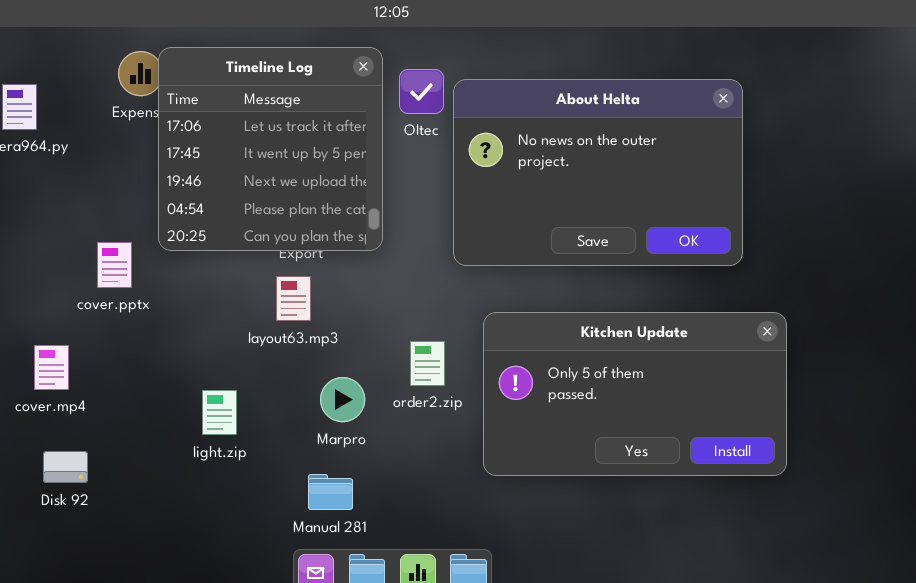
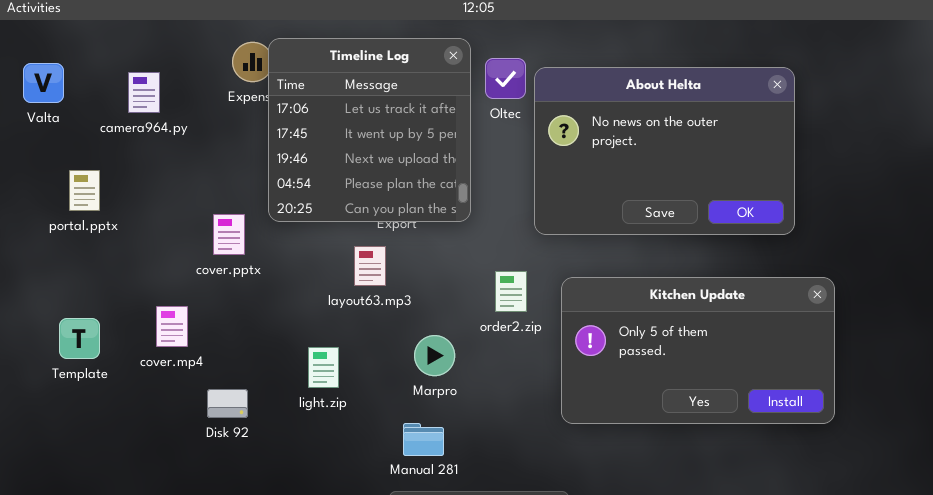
layout63.mp3: [276,276,311,321] -> [354,246,386,286], moved
order2.zip: [410,341,445,386] -> [495,271,527,312], moved
Disk 92: [43,451,88,483] -> [207,389,248,418], moved

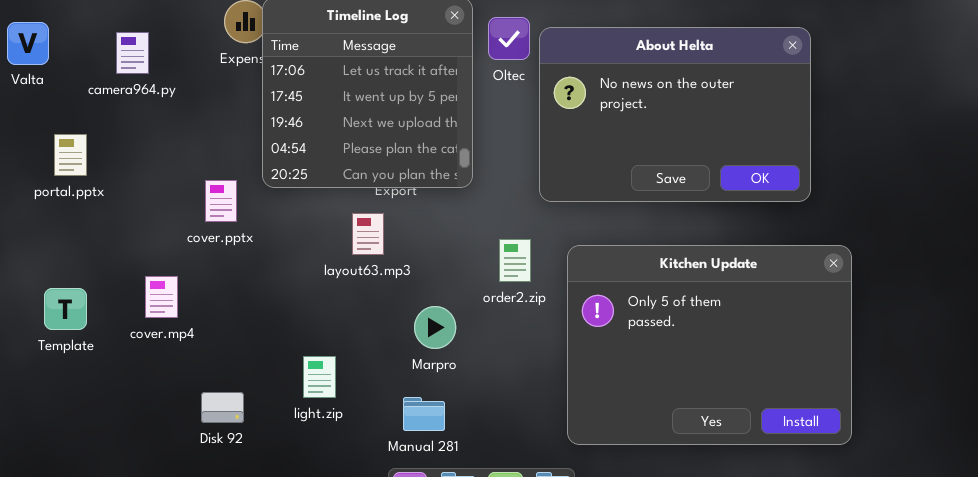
Kitchen Update: [561,277,835,424] -> [567,245,852,445], resized
light.zip: [308,347,339,388] -> [303,356,336,398], moved
Disk 92: [207,389,248,418] -> [201,392,244,423], moved

